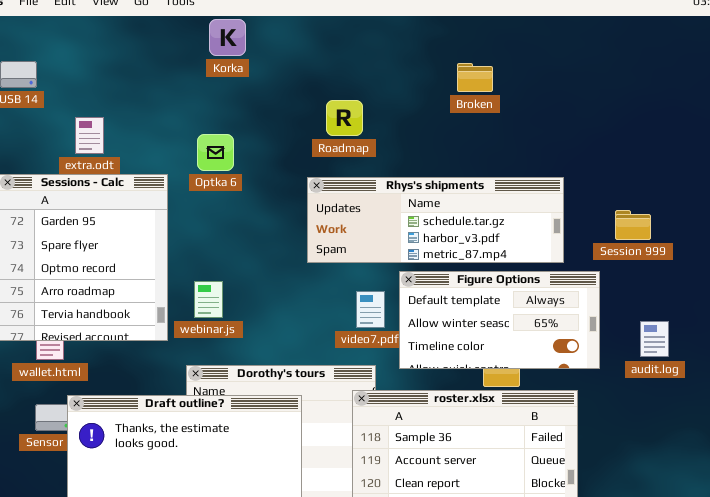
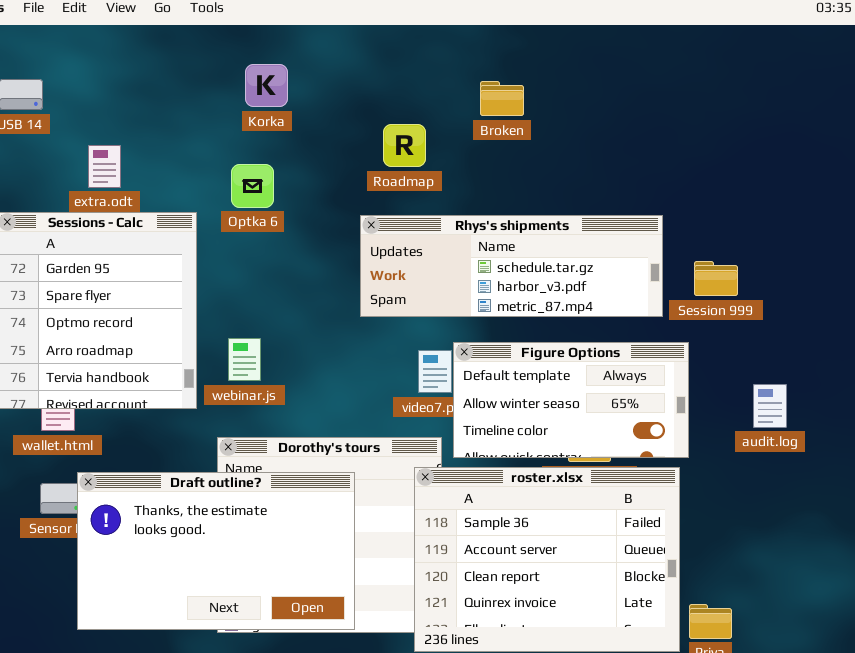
Korka: [209,19,246,56] -> [245,64,288,107], moved
Broken: [457,63,493,92] -> [480,81,524,116], moved
Session 999: [615,210,651,240] -> [694,261,738,296], moved
Figure Options: [399,271,600,369] -> [453,342,689,458], moved

